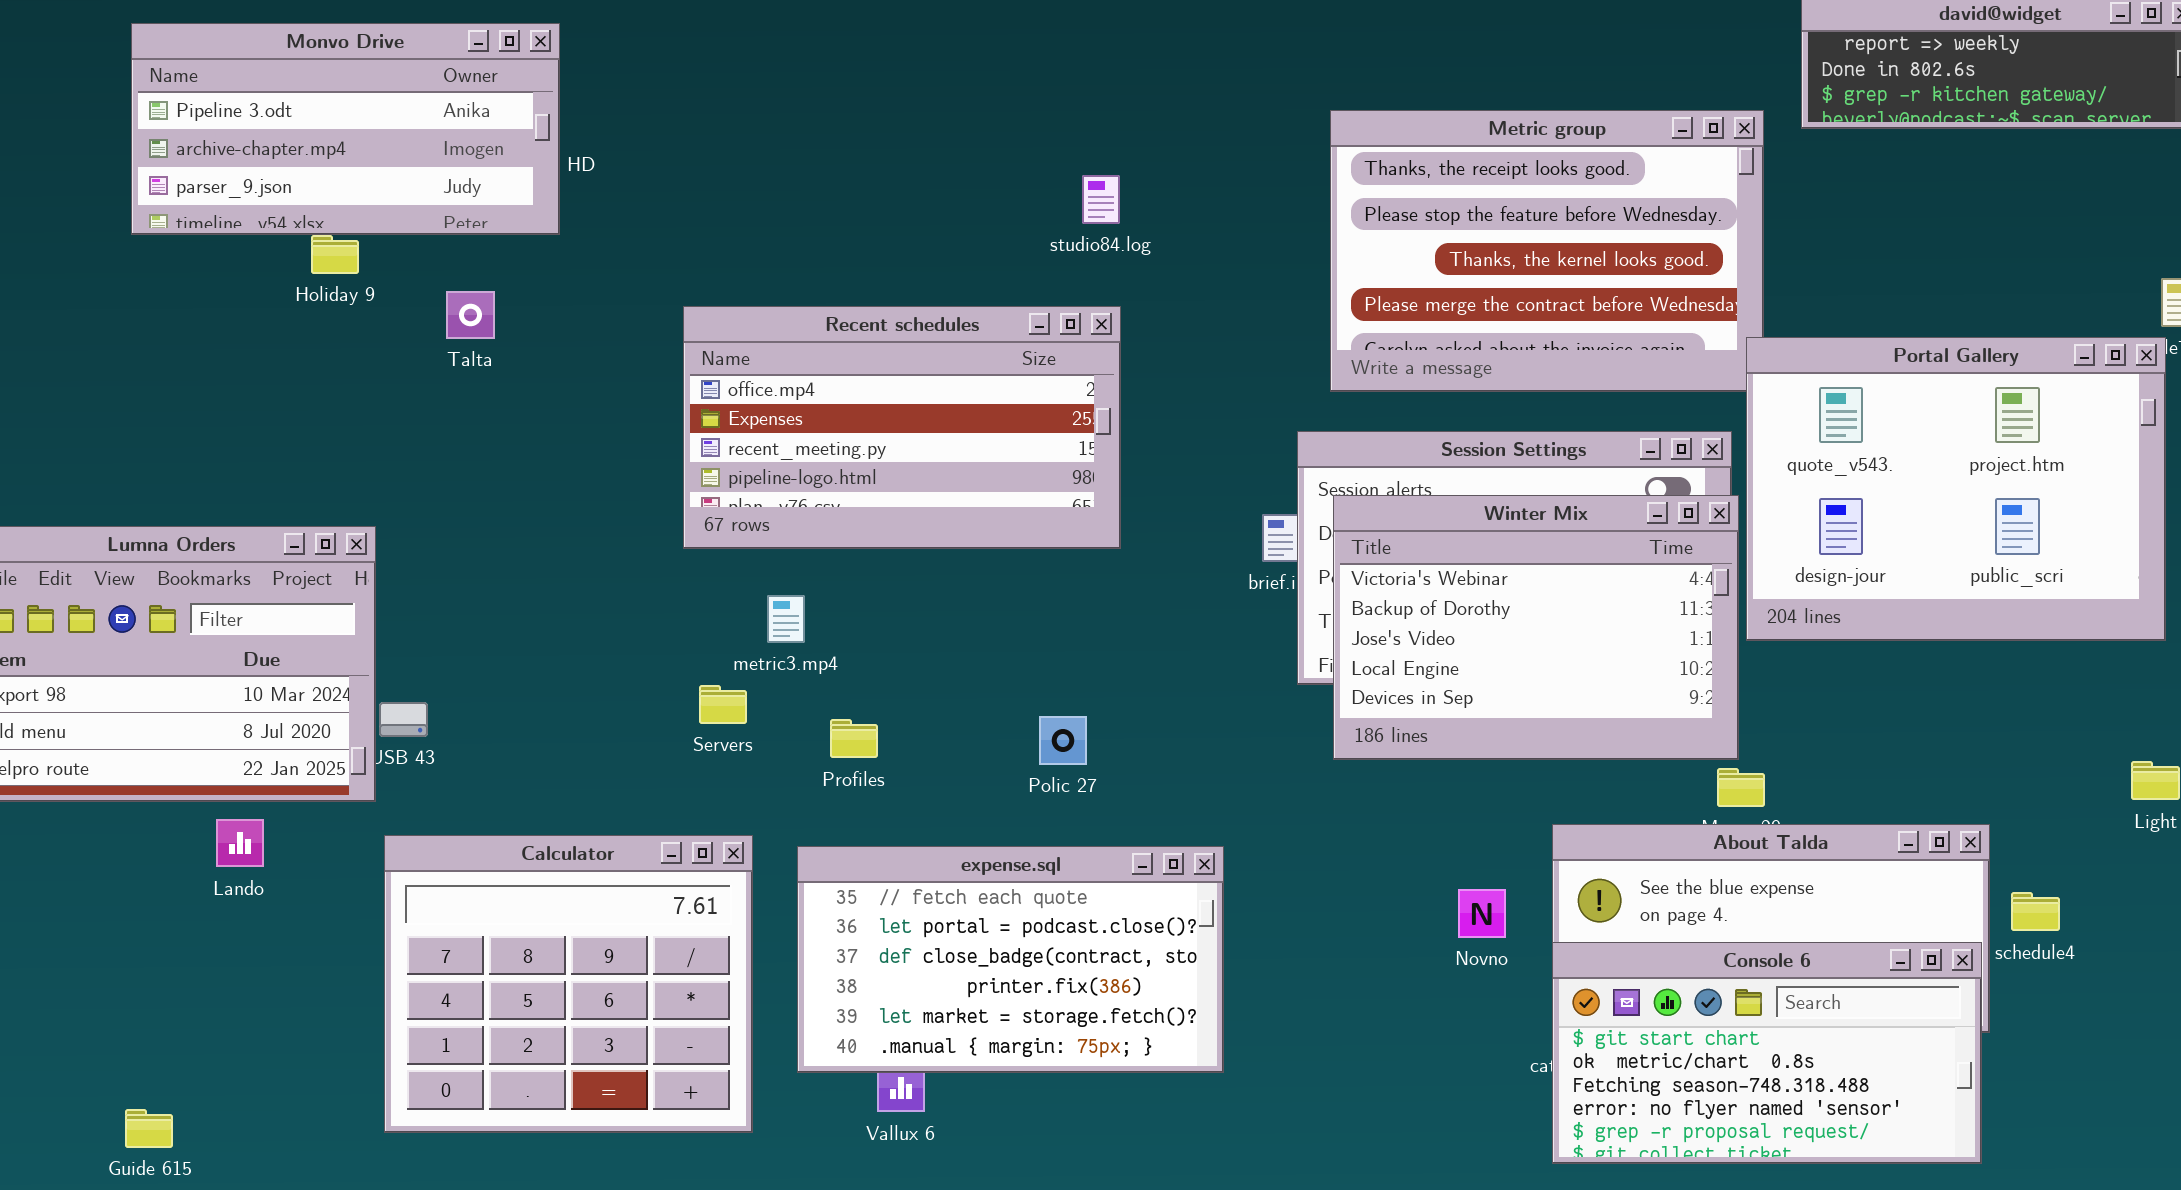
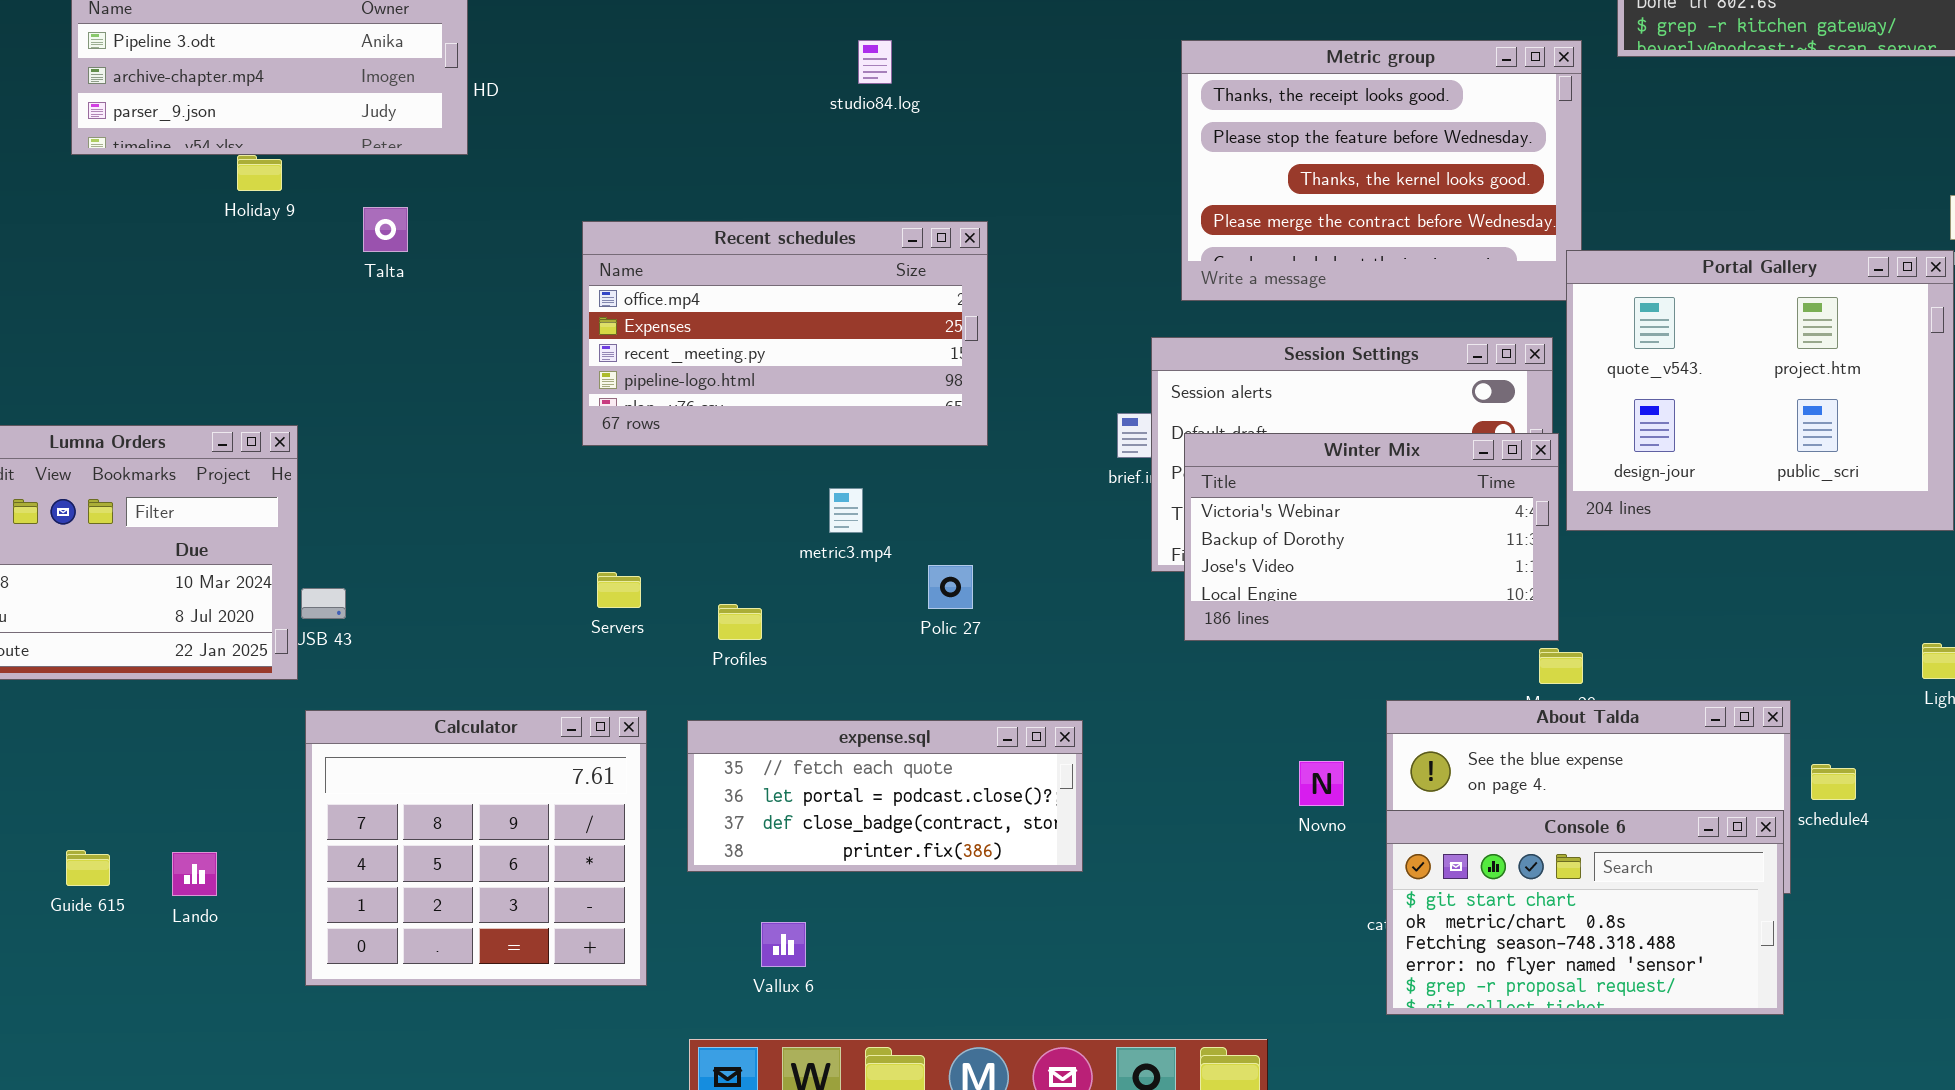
studio84.log: [1082,175,1120,224] -> [858,40,892,84], moved
Winter Mix: [1333,495,1739,760] -> [1184,433,1559,641], resized
metric3.mp4: [767,595,805,643] -> [829,488,863,533], moved
Polic 27: [1039,716,1087,765] -> [928,565,973,609], moved
Lando: [216,819,264,867] -> [172,852,217,896], moved
expense.sql: [797,846,1224,1073] -> [687,720,1083,872], resized
Guide 615: [125,1109,173,1148] -> [66,850,110,886], moved

